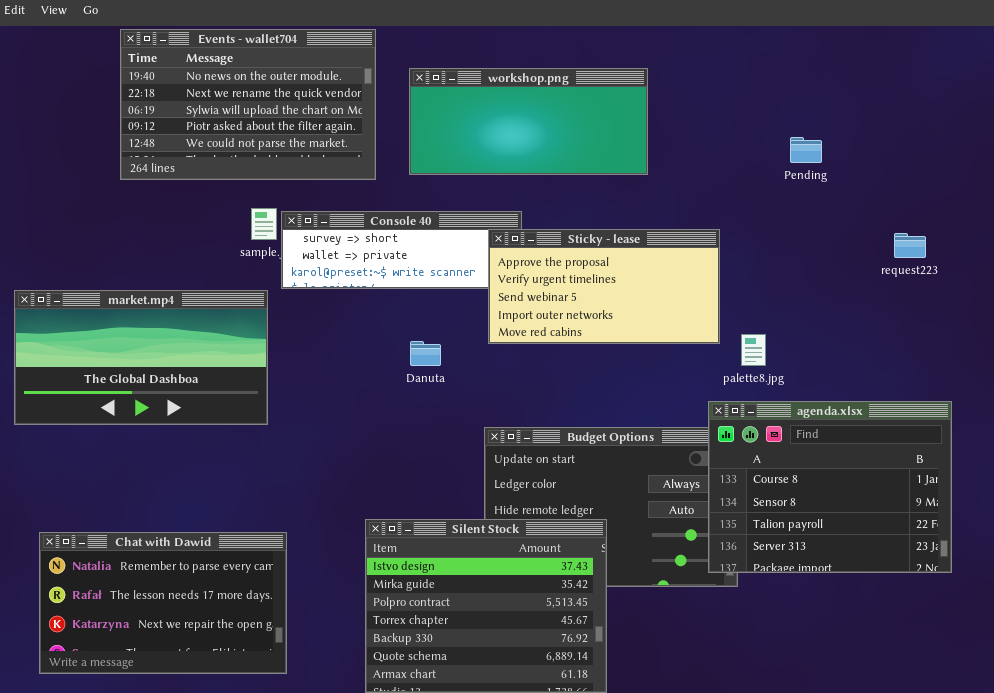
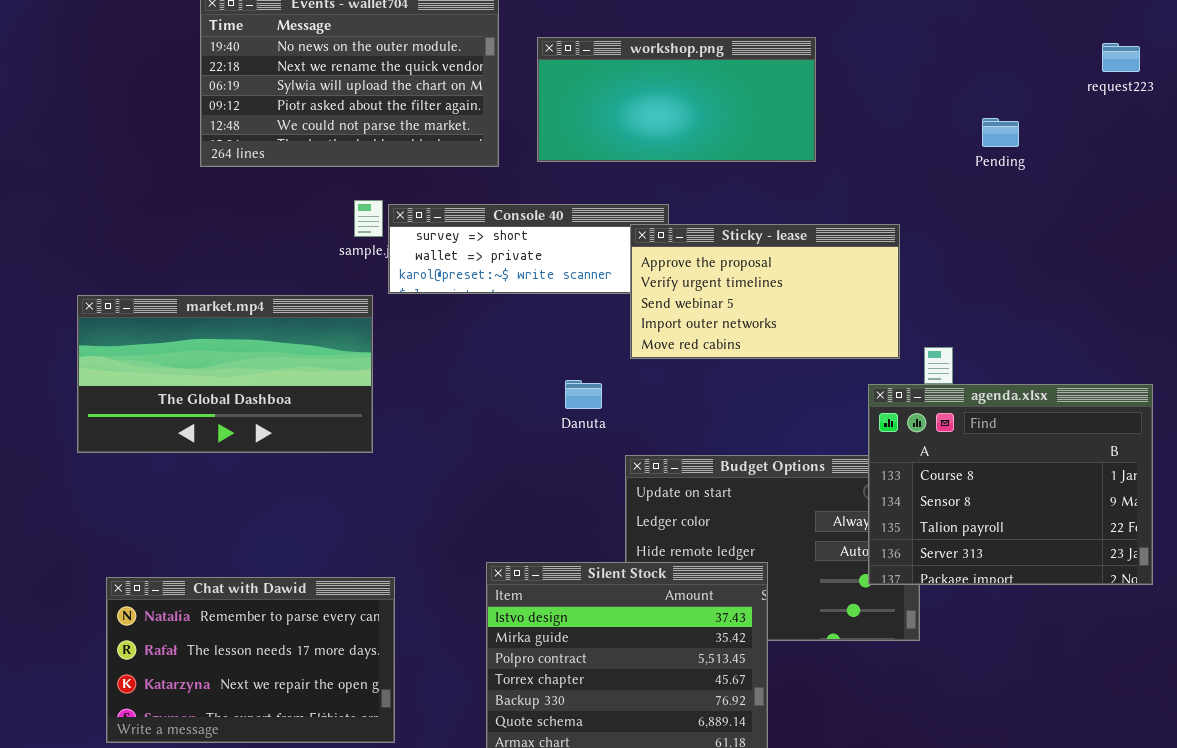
request223: [894,233,926,258] -> [1102,43,1140,72], moved
Danuta: [410,341,441,366] -> [565,380,602,409], moved
agenda.xlsx: [708,401,952,573] -> [868,384,1153,585], moved

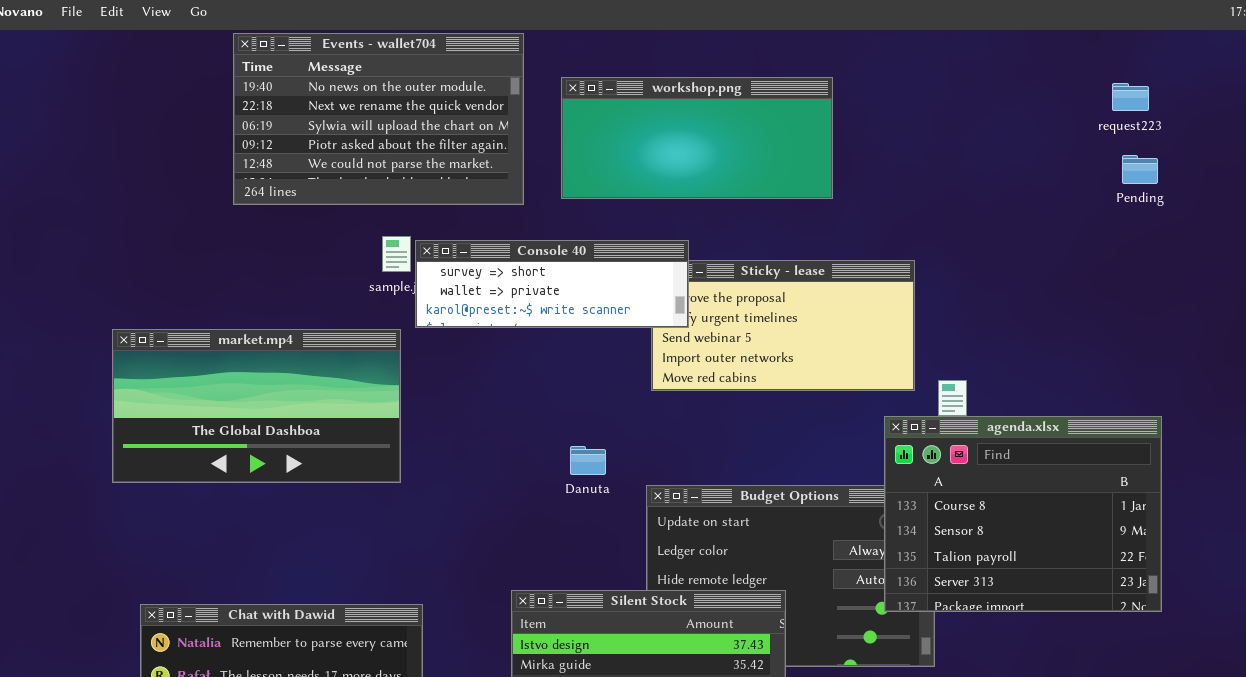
Pending: [982,118,1019,147] -> [1122,155,1158,184], moved
Console 40: [388,204,669,294] -> [415,240,689,328], raised
Danuta: [565,380,602,409] -> [570,446,606,475], moved

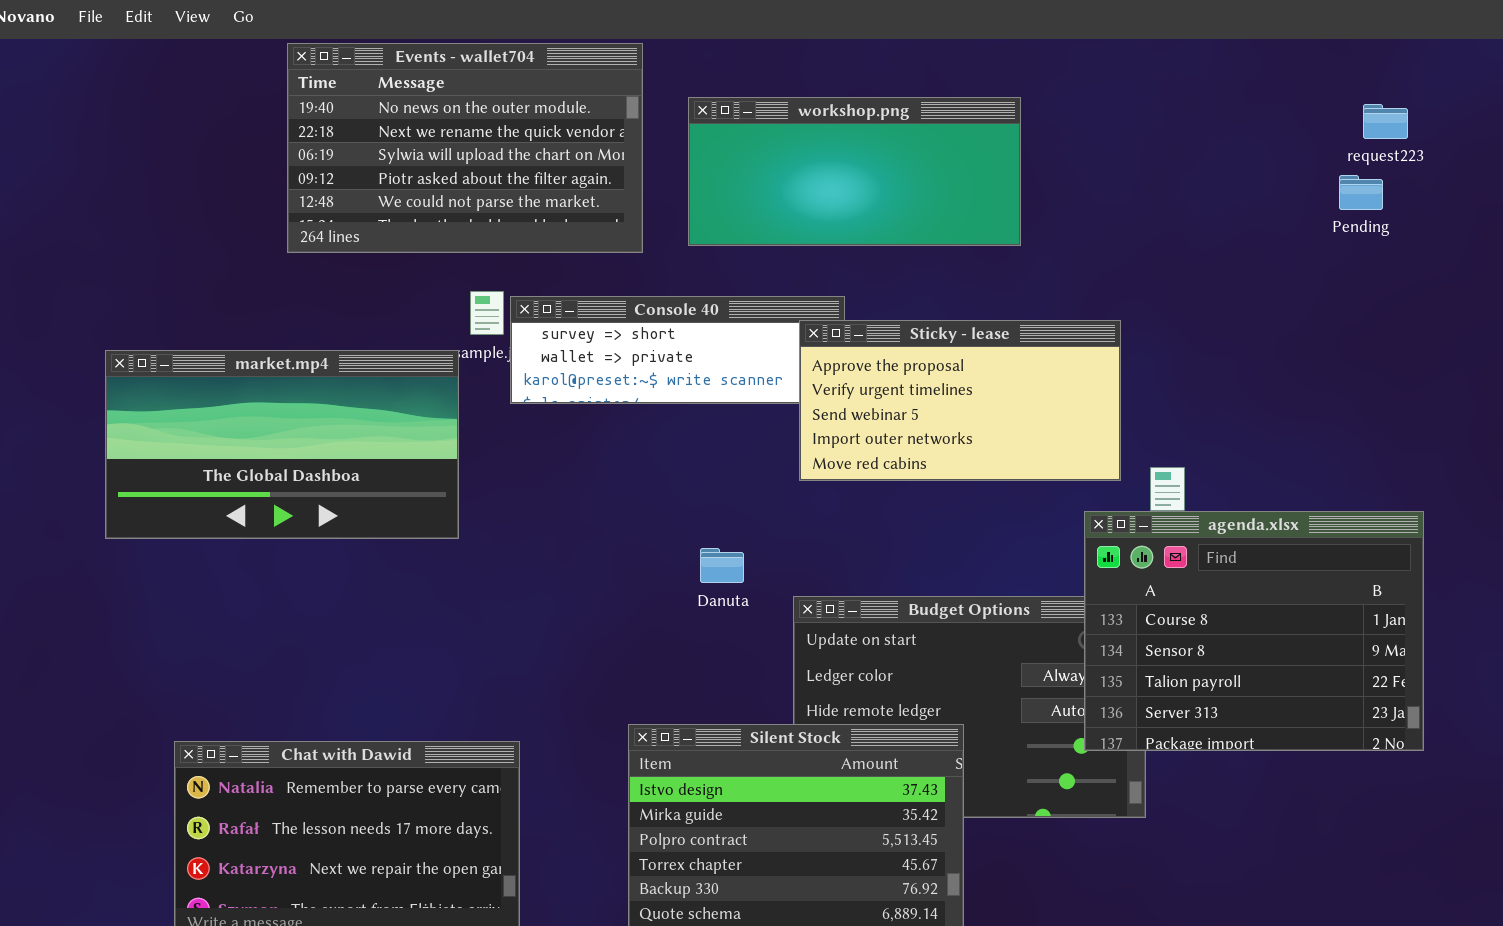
Pending: [1122,155,1158,184] -> [1339,175,1383,210], moved
Sticky - lease: [651,260,915,391] -> [799,320,1121,481], raised
market.mp4: [112,329,401,483] -> [105,350,459,539], moved

